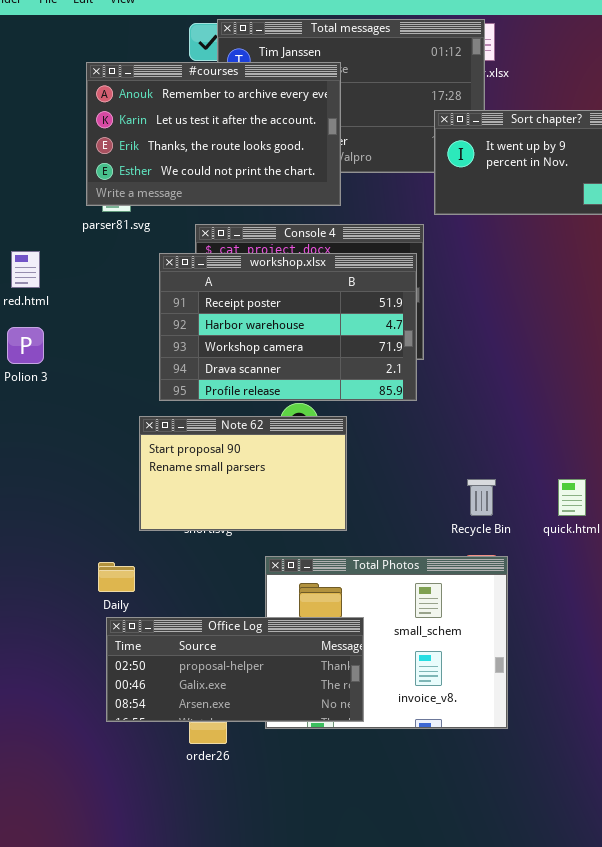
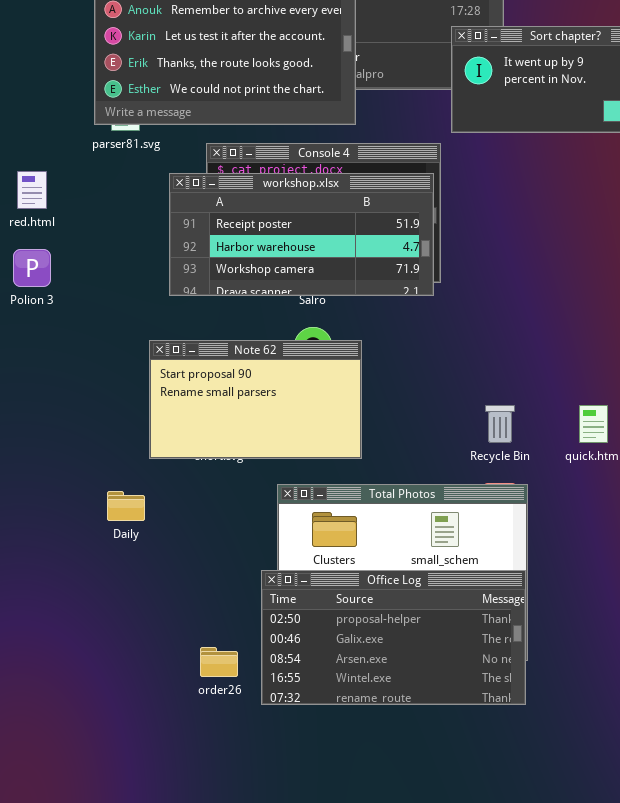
workshop.xlsx: [159,253,417,401] -> [169,173,434,296], resized
Office Log: [106,617,364,722] -> [261,570,526,705], moved, resized

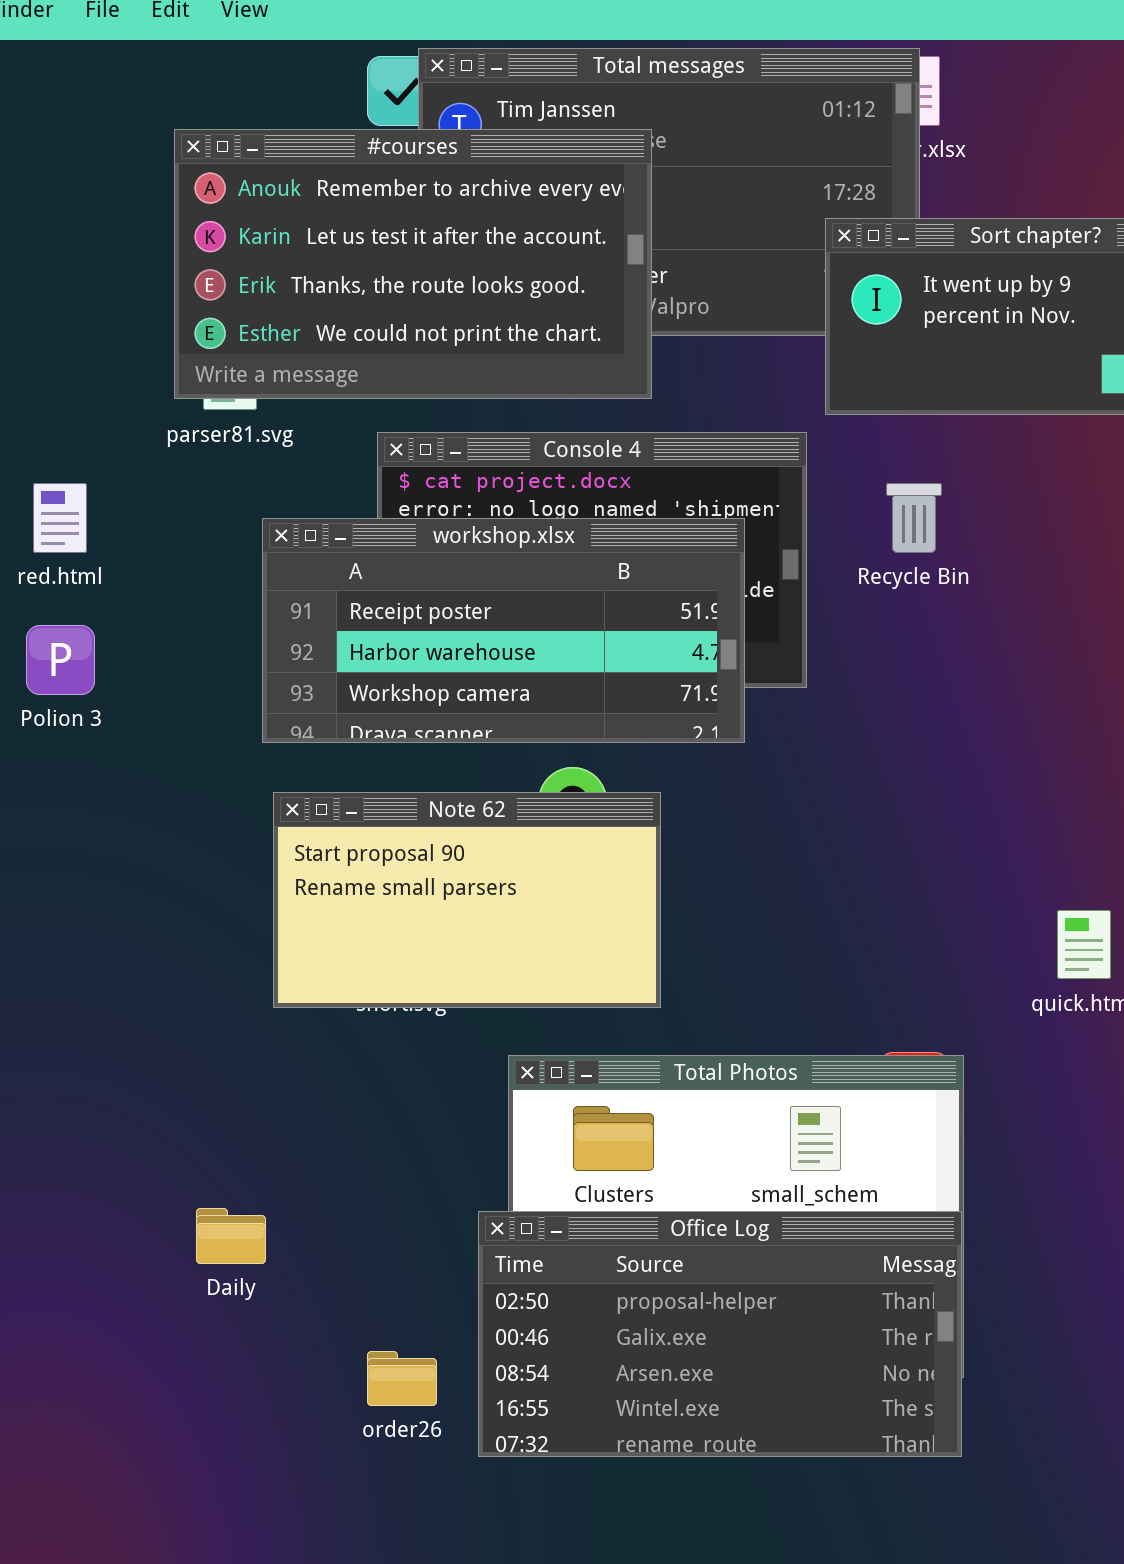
workshop.xlsx: [169,173,434,296] -> [262,518,745,743], moved
Recycle Bin: [485,405,515,443] -> [886,483,942,553], moved
Daily: [107,491,145,521] -> [196,1208,266,1264], moved

